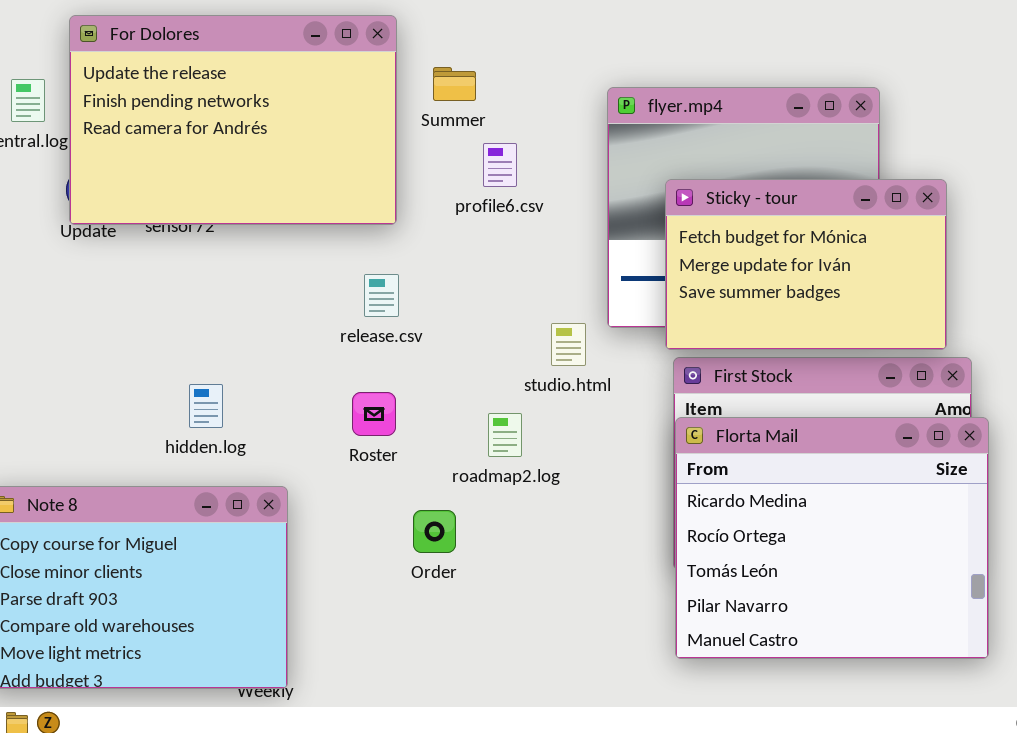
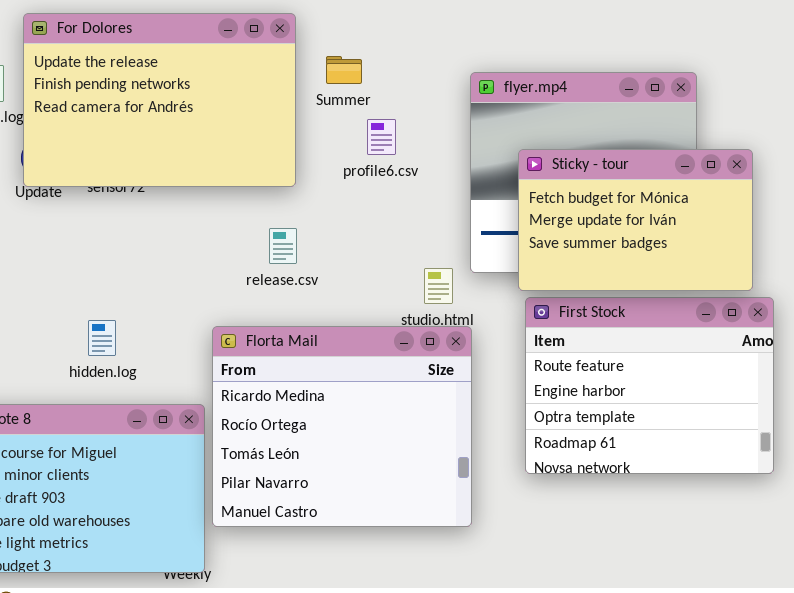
hidden.log: [189,384,223,428] -> [88,320,116,356], moved
Florta Mail: [675,417,989,659] -> [212,326,472,527], moved

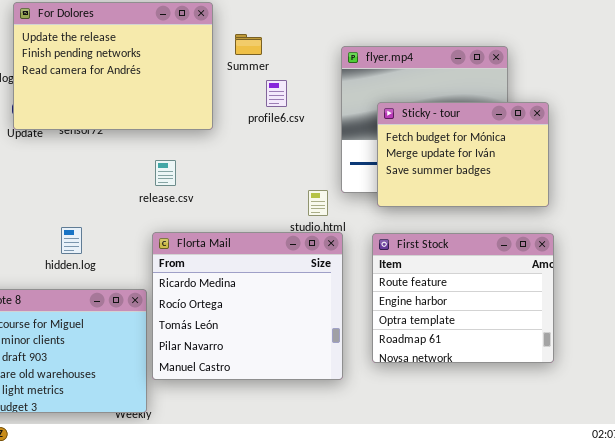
release.csv: [269,228,297,264] -> [155,160,176,186], moved
First Stock: [525,297,774,474] -> [372,233,554,363], moved

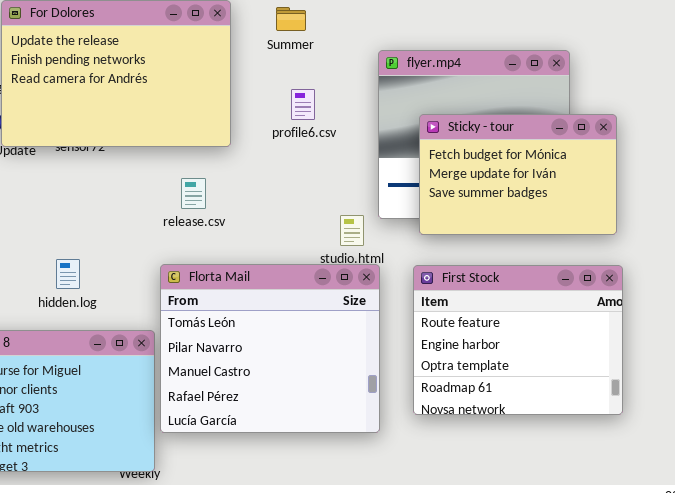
Summer: [235,34,262,55] -> [276,7,306,31], moved
release.csv: [155,160,176,186] -> [181,178,206,209], moved
Florta Mail: [152,232,343,380] -> [160,264,380,433], scrolled down 2 rows

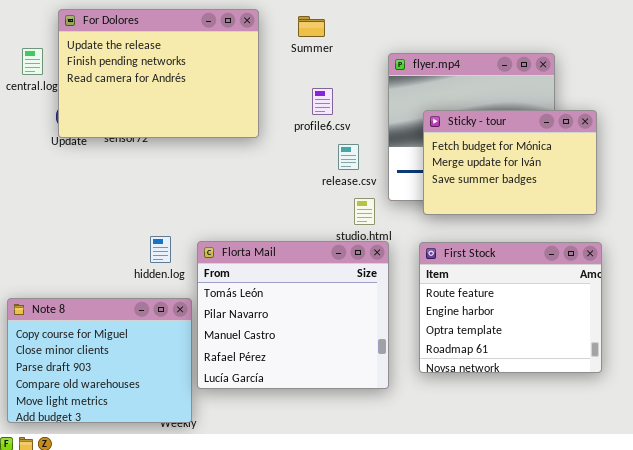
release.csv: [181,178,206,209] -> [338,144,359,170], moved
hidden.log: [56,259,80,289] -> [150,236,171,263], moved

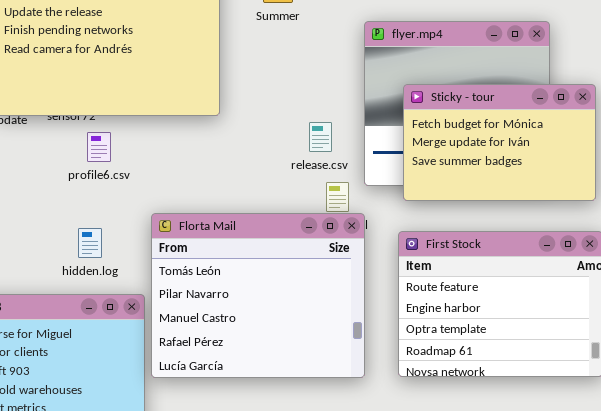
profile6.csv: [312,88,333,115] -> [87,132,111,162], moved
hidden.log: [150,236,171,263] -> [78,228,102,258], moved
Florta Mail: [197,241,389,389] -> [151,213,365,378], moved

